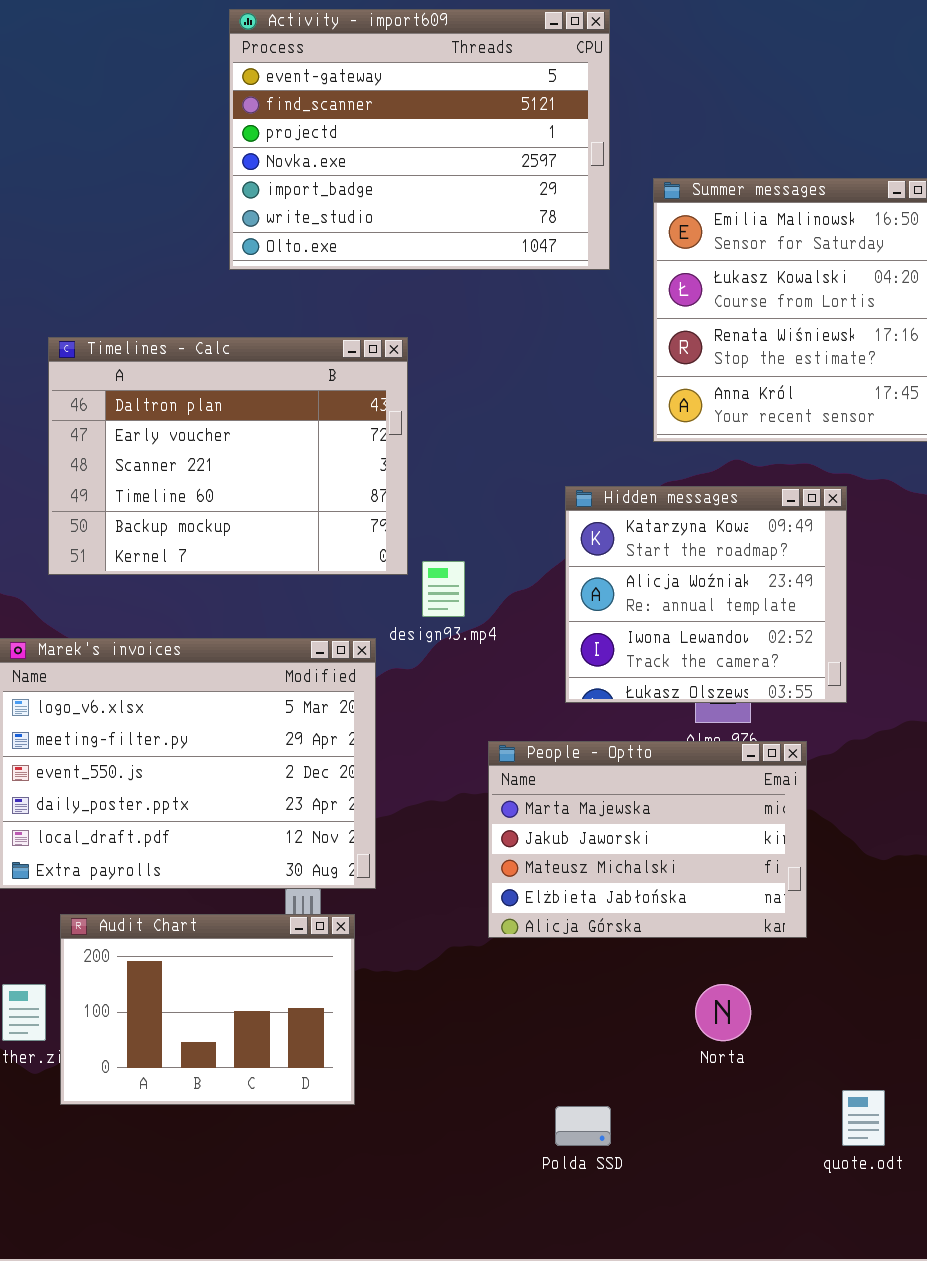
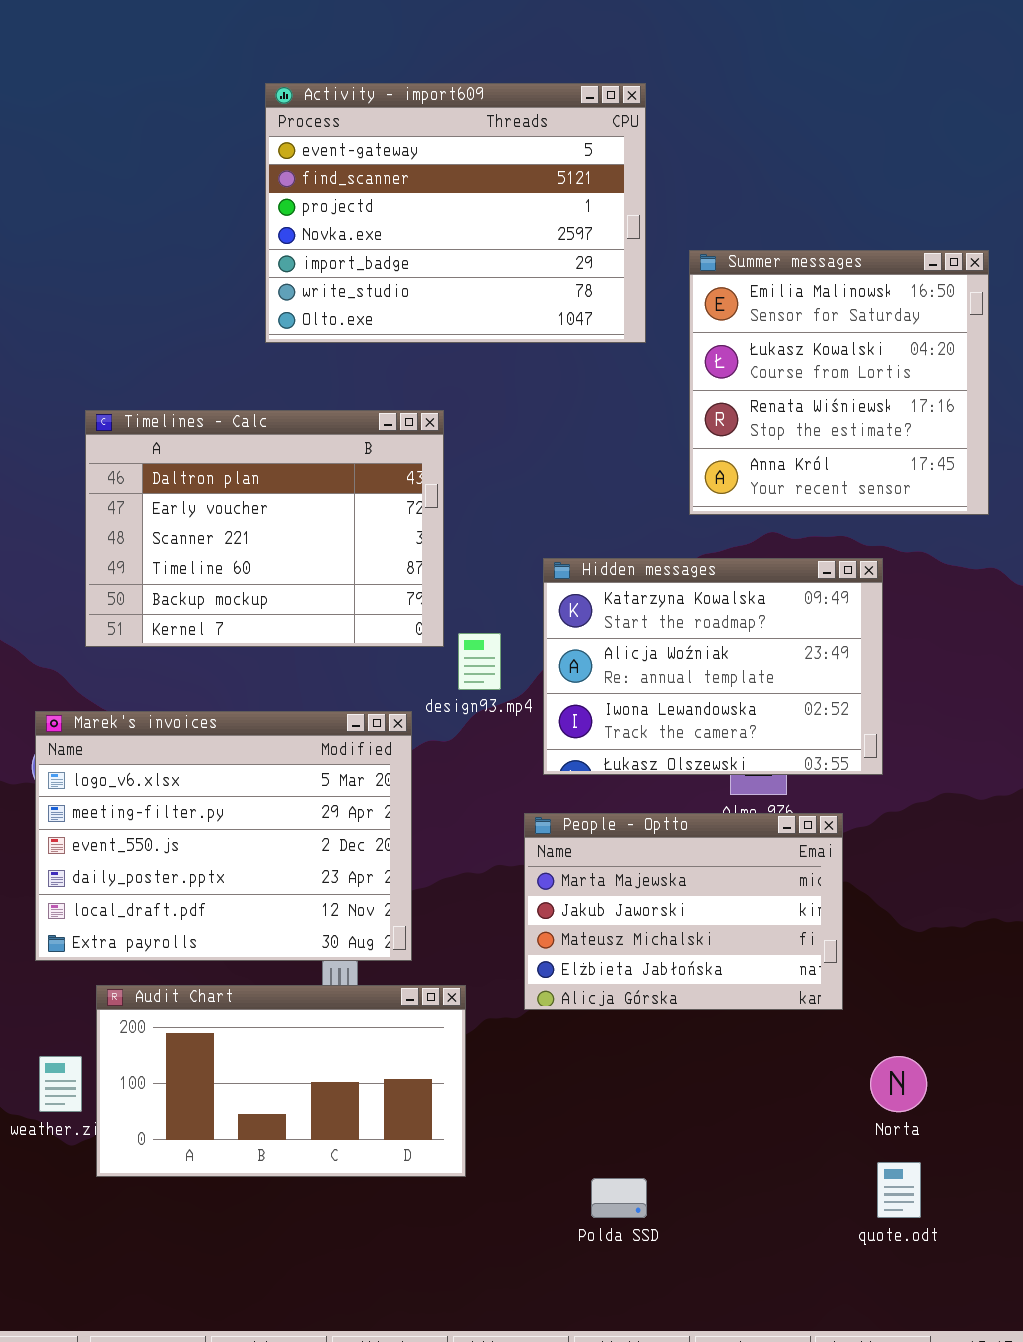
Hidden messages: [565,486,847,703] -> [543,558,883,775], resized
Audit Chart: [60,914,355,1105] -> [96,985,466,1177], resized
Norta: [695,984,751,1041] -> [870,1056,927,1112], moved

